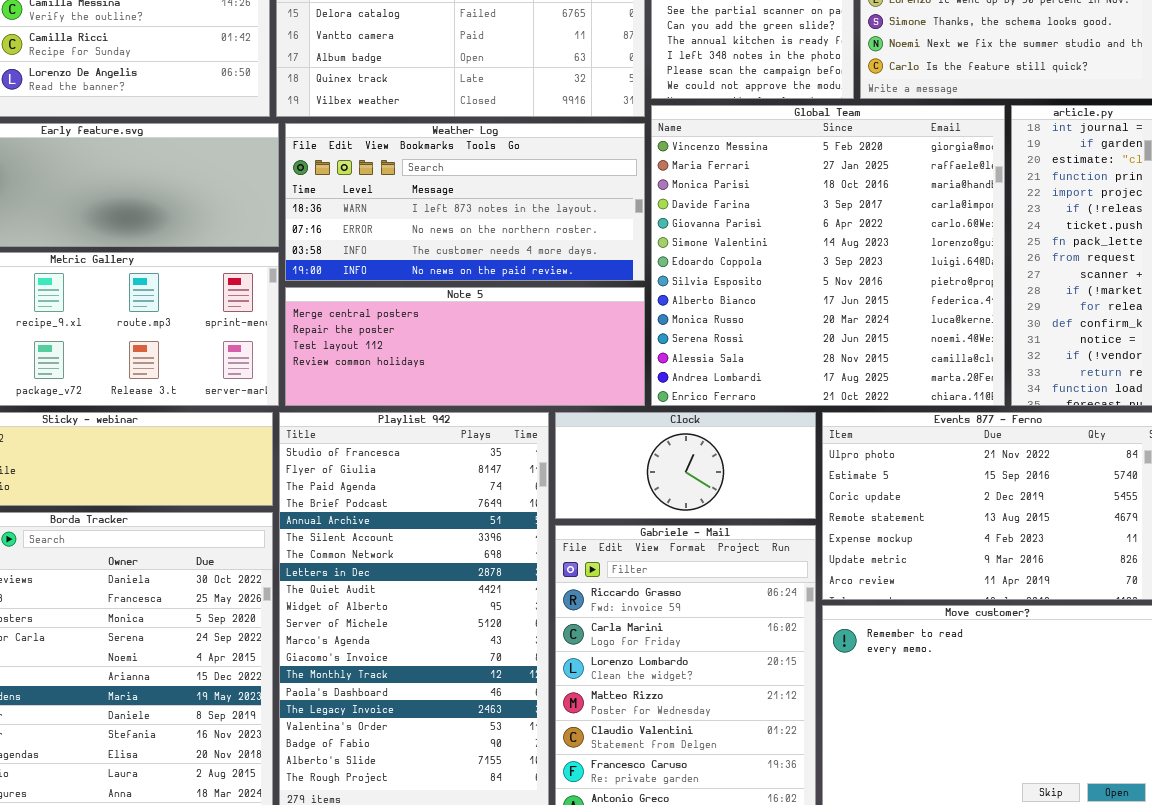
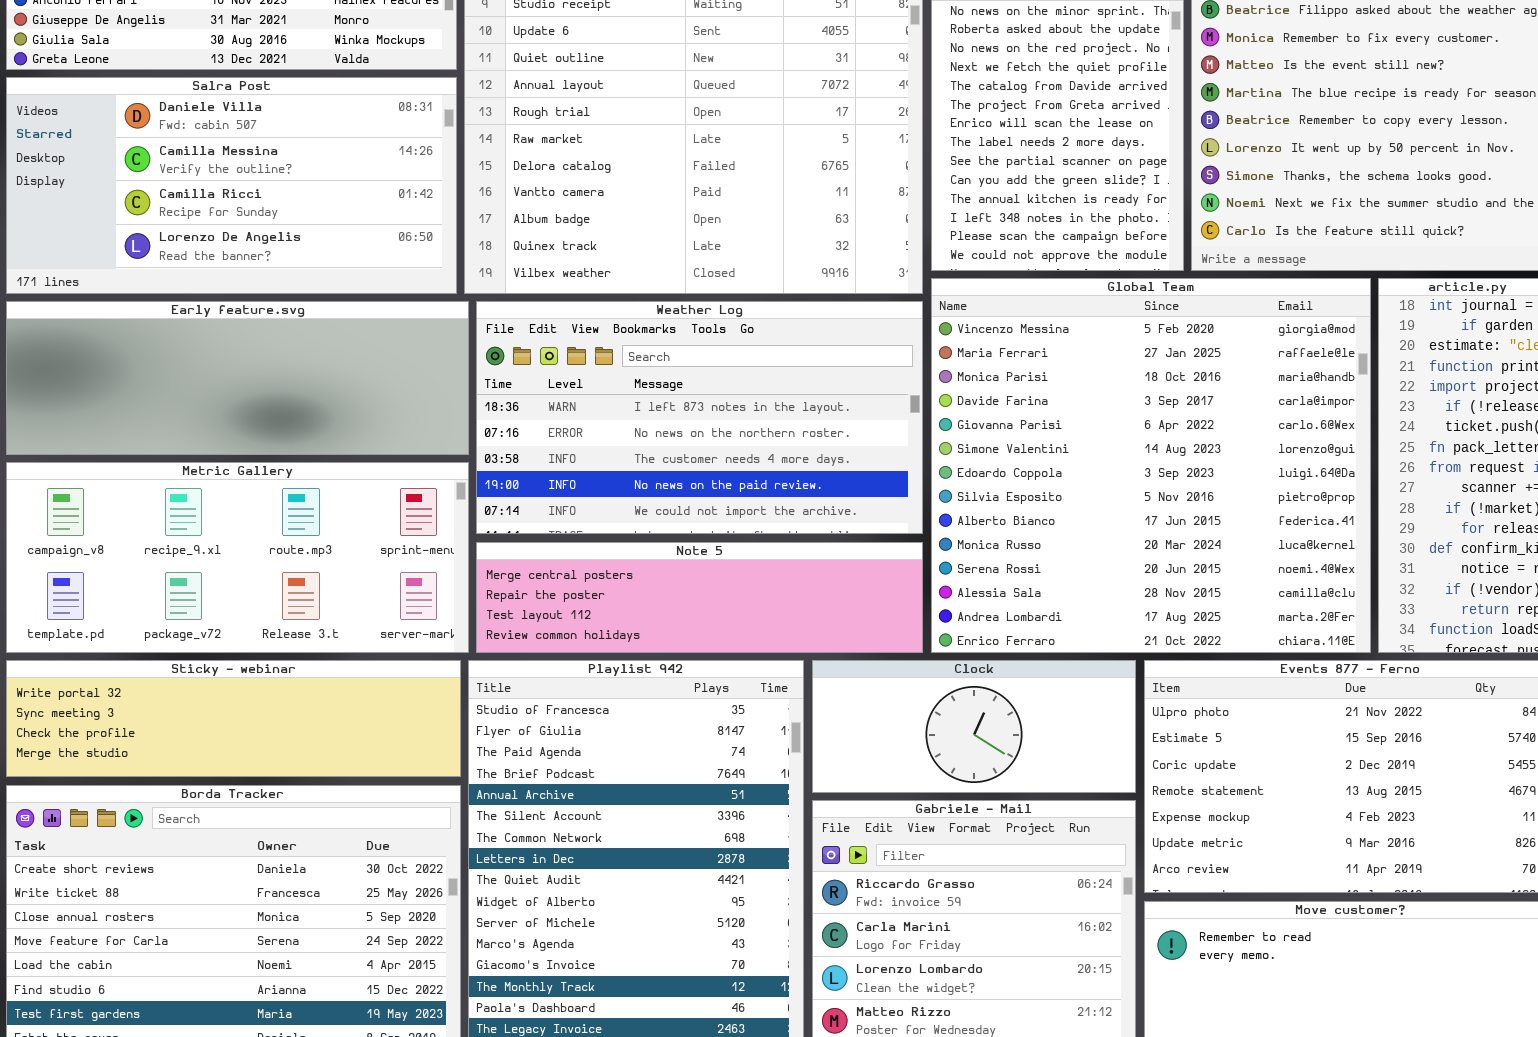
Weather Log: [285,123,645,281] -> [476,301,923,534], resized
Note 5: [285,287,645,406] -> [476,542,923,653], resized

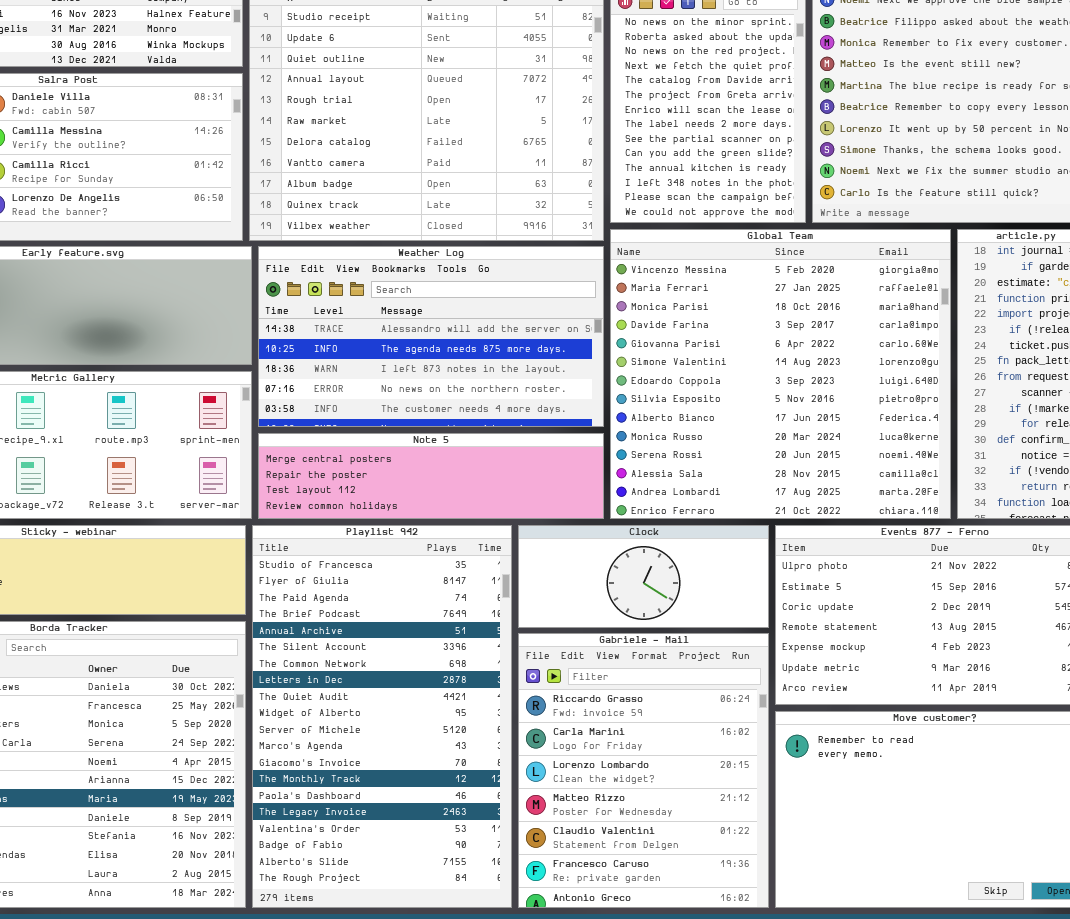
Weather Log: [476,301,923,534] -> [258,246,604,427], scrolled up 2 rows

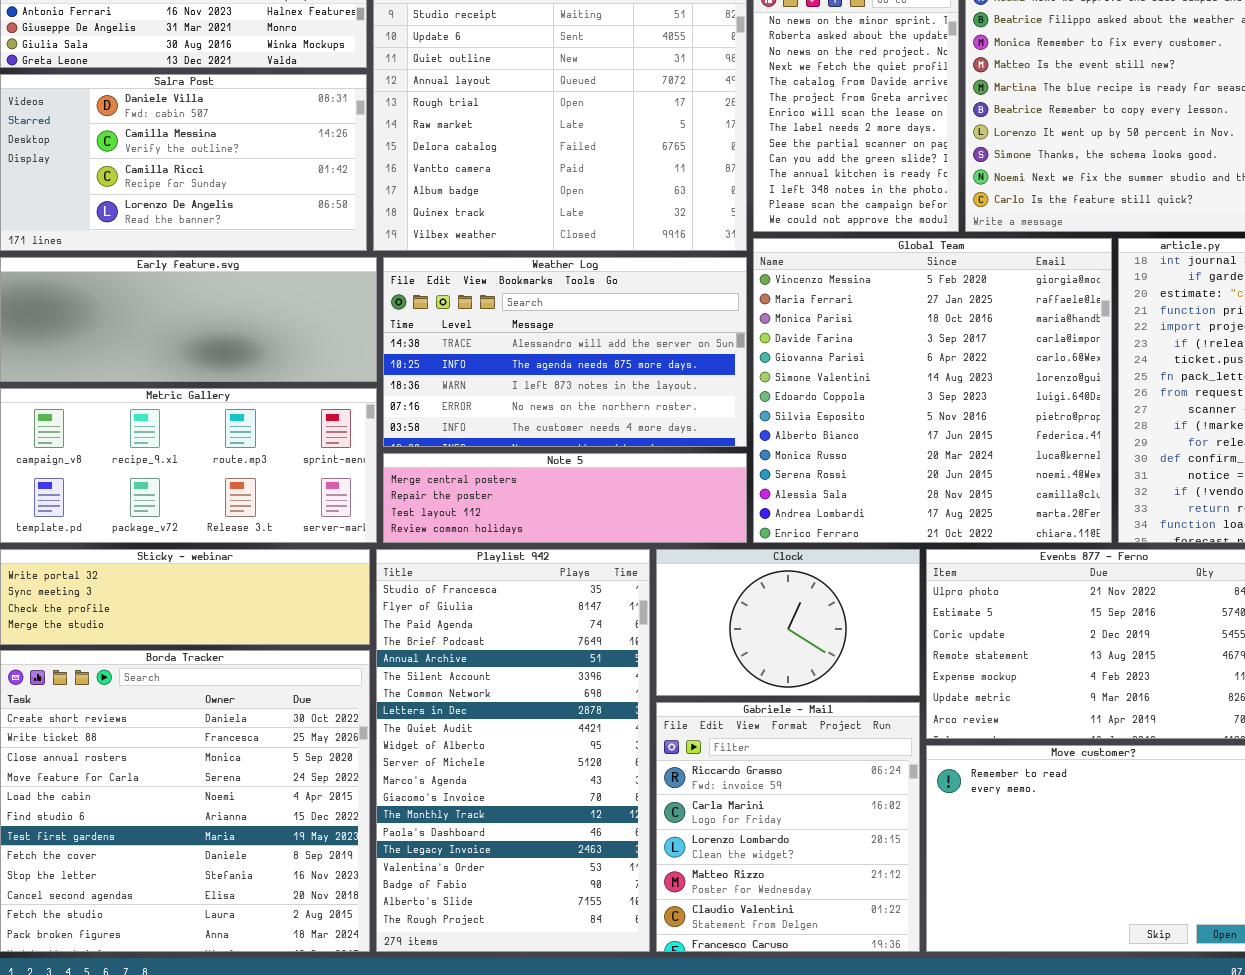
Clock: [518,525,769,628] -> [656,549,920,696], resized
Gabriele - Mail: [518,633,769,908] -> [656,702,920,952], resized

